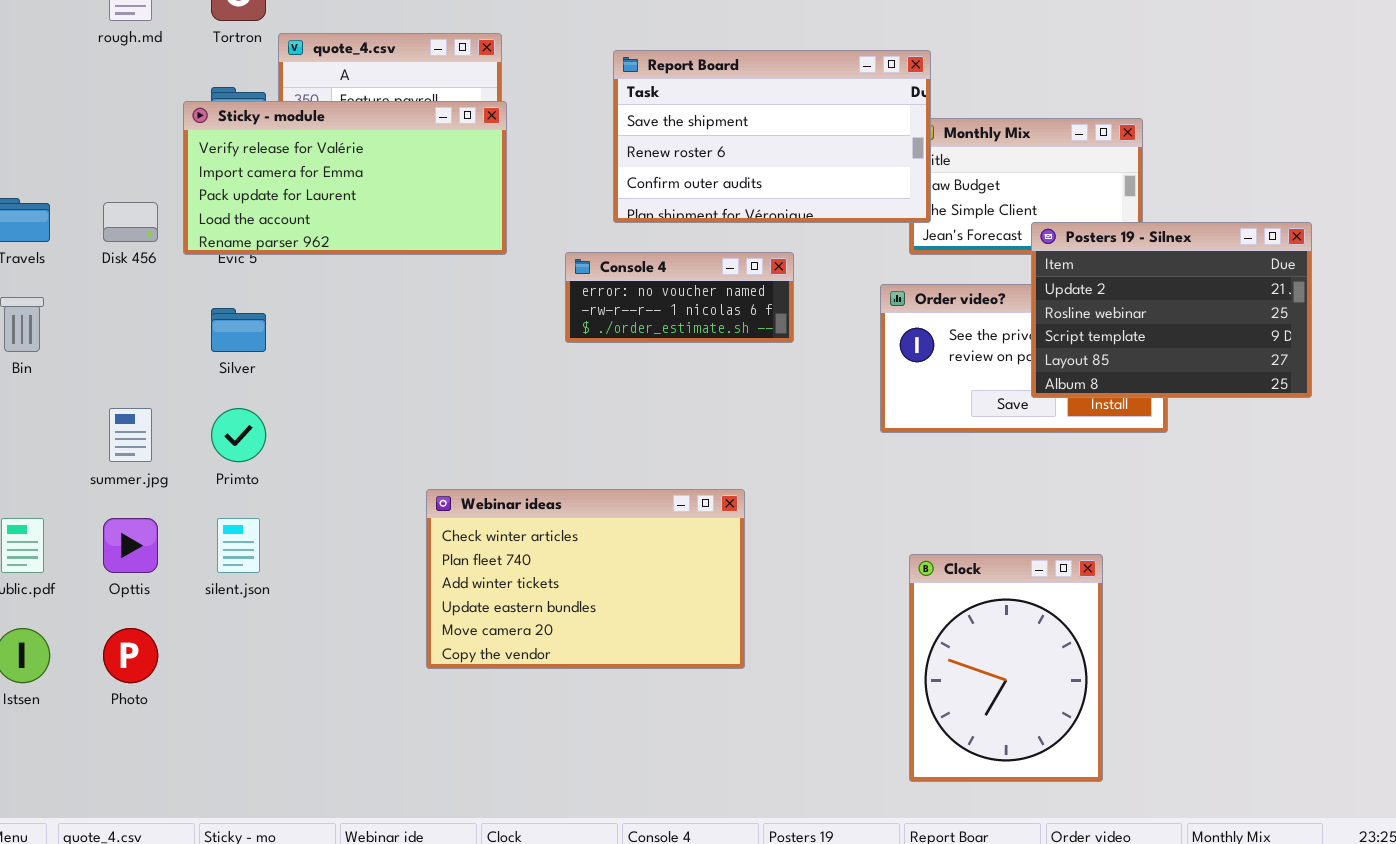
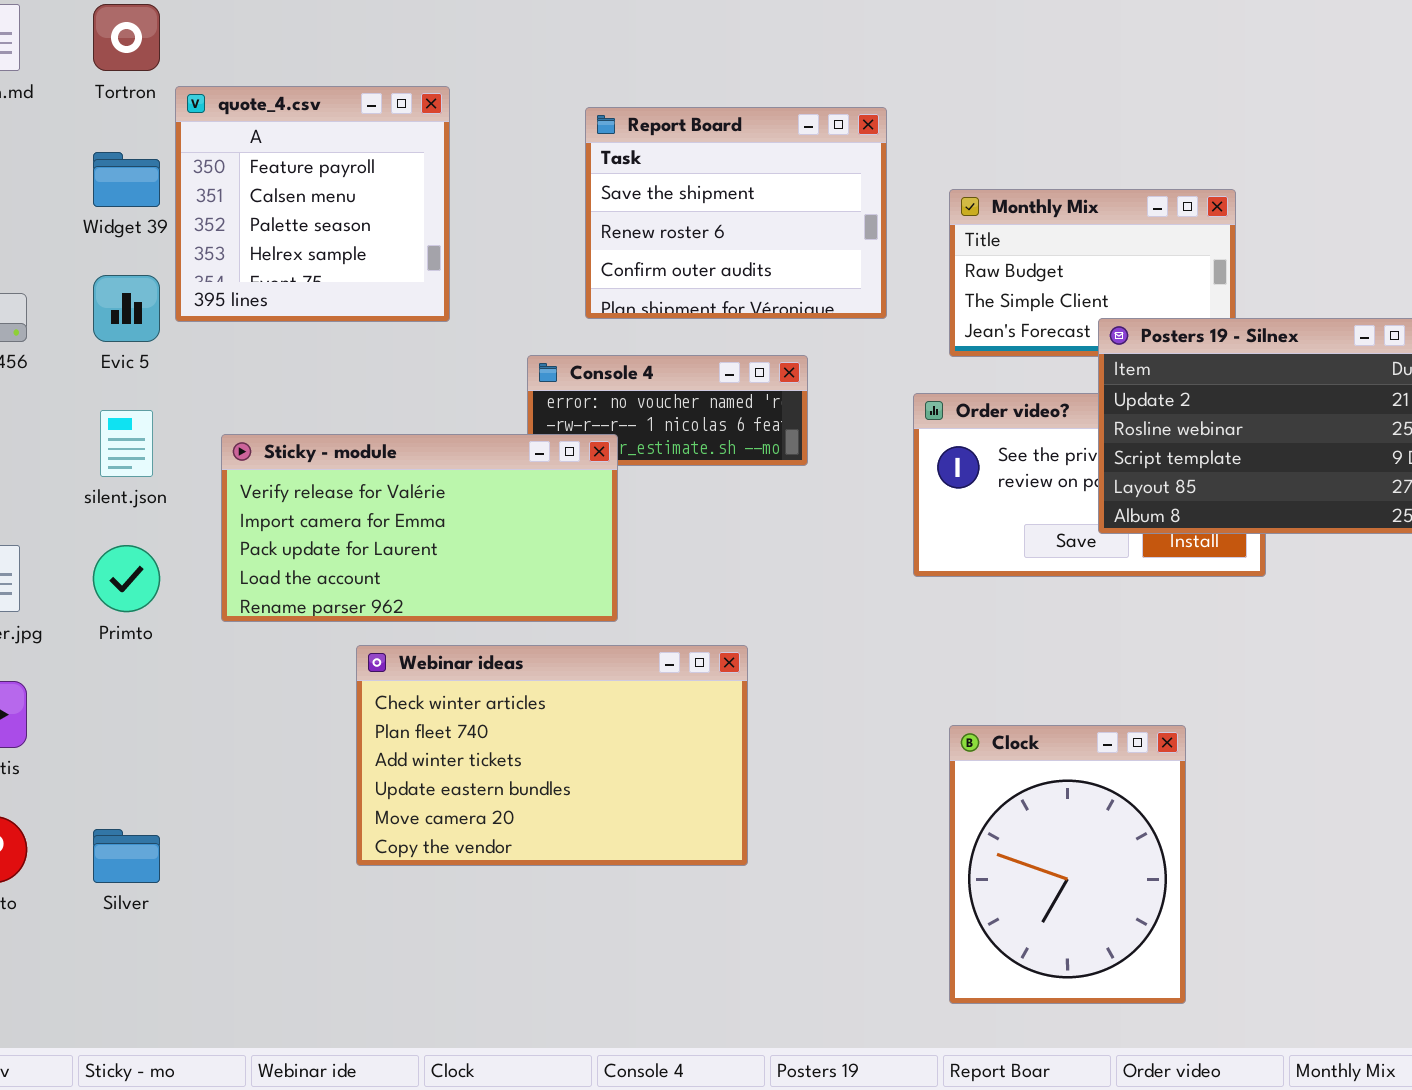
Report Board: [613,50,931,223] -> [585,107,887,319], resized
Sticky - module: [183,101,507,255] -> [221,434,618,622], moved
Silver: [211,308,266,352] -> [93,829,160,883], moved
silent.json: [217,518,260,573] -> [100,410,153,477], moved

